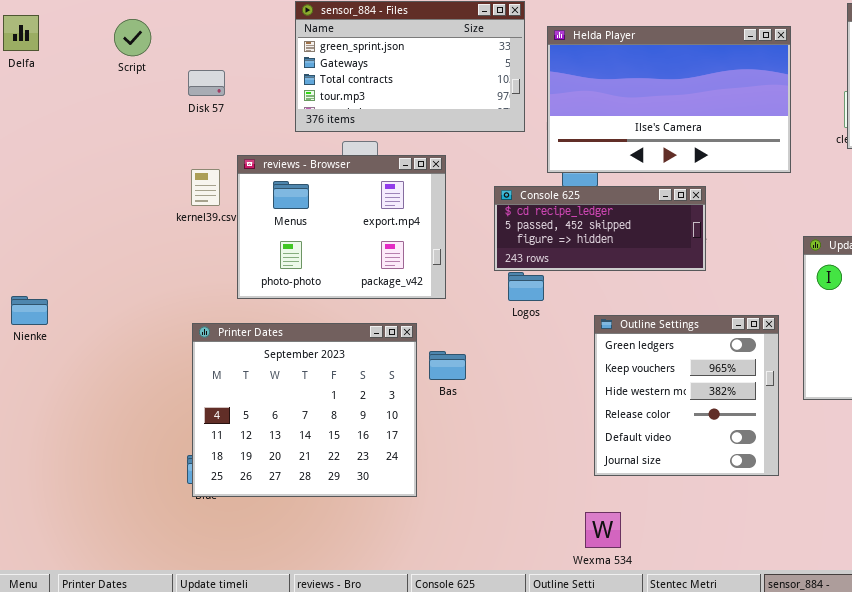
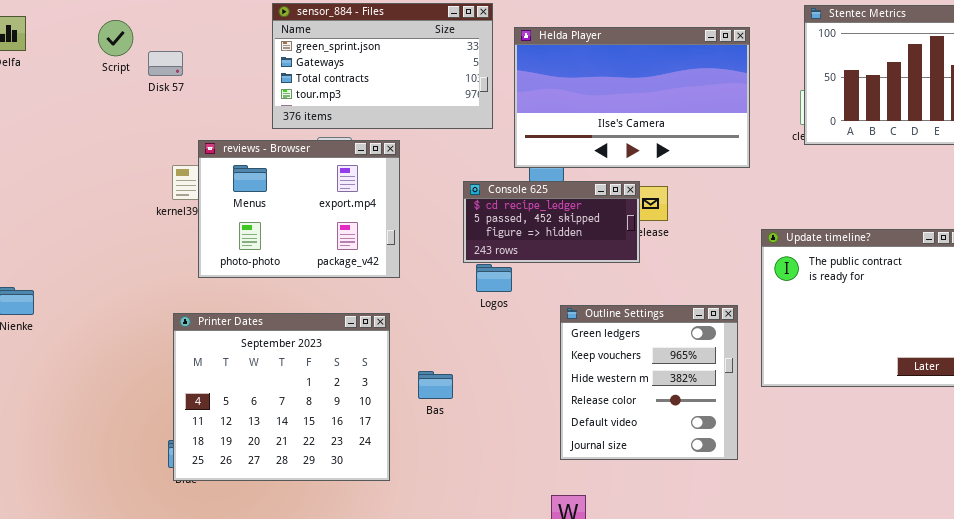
Disk 57: [188,70,225,96] -> [148,51,183,76], moved
reviews - Browser: [237,155,446,299] -> [198,140,400,278], moved
Console 625: [494,186,706,271] -> [463,181,640,263], resized
Bas: [429,351,466,380] -> [418,371,453,399], moved

